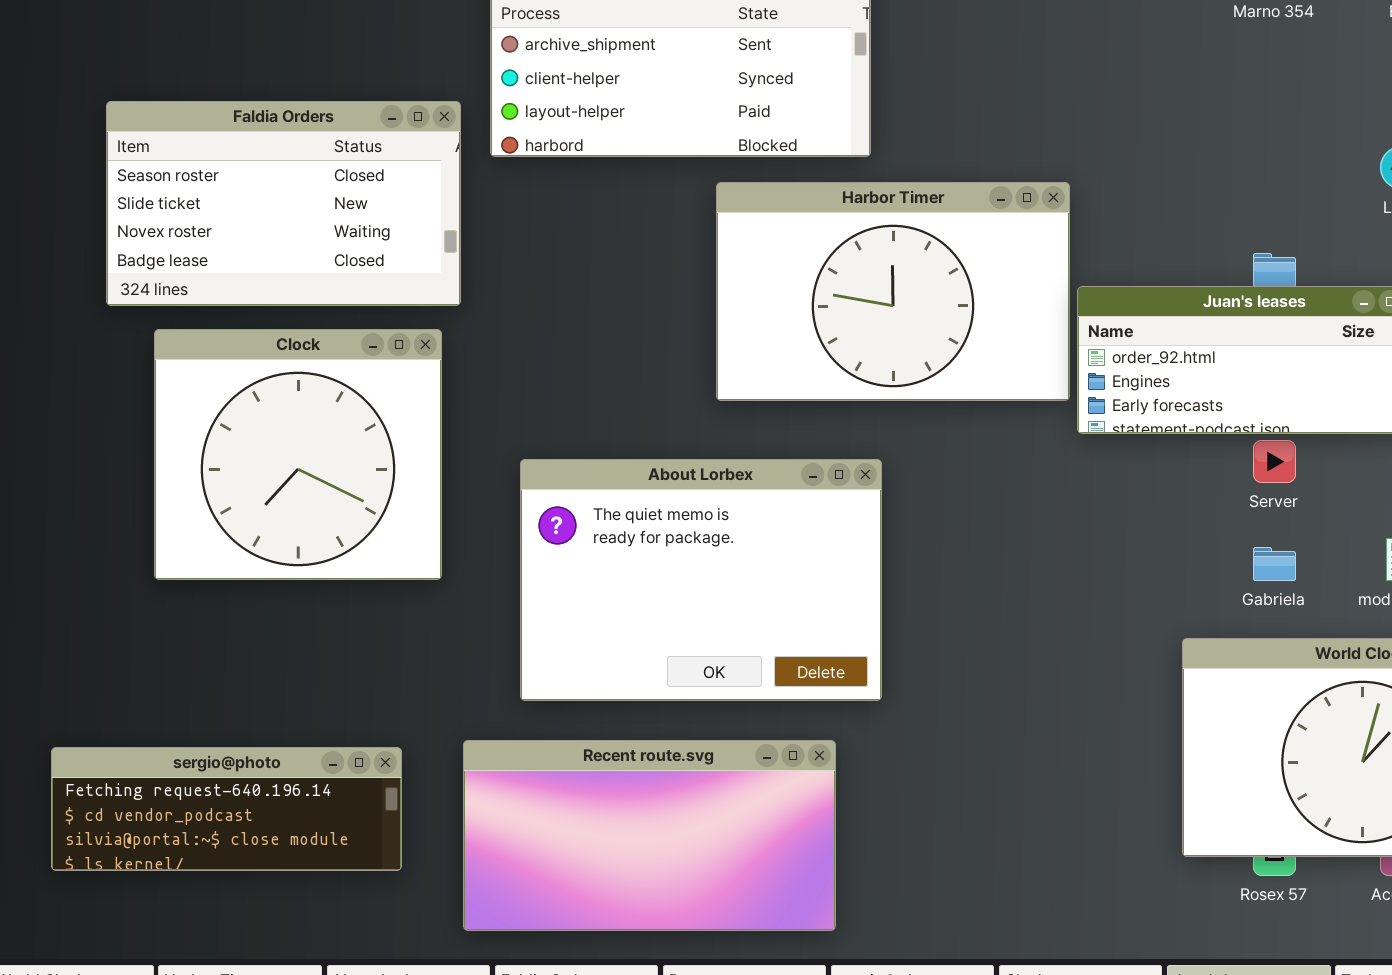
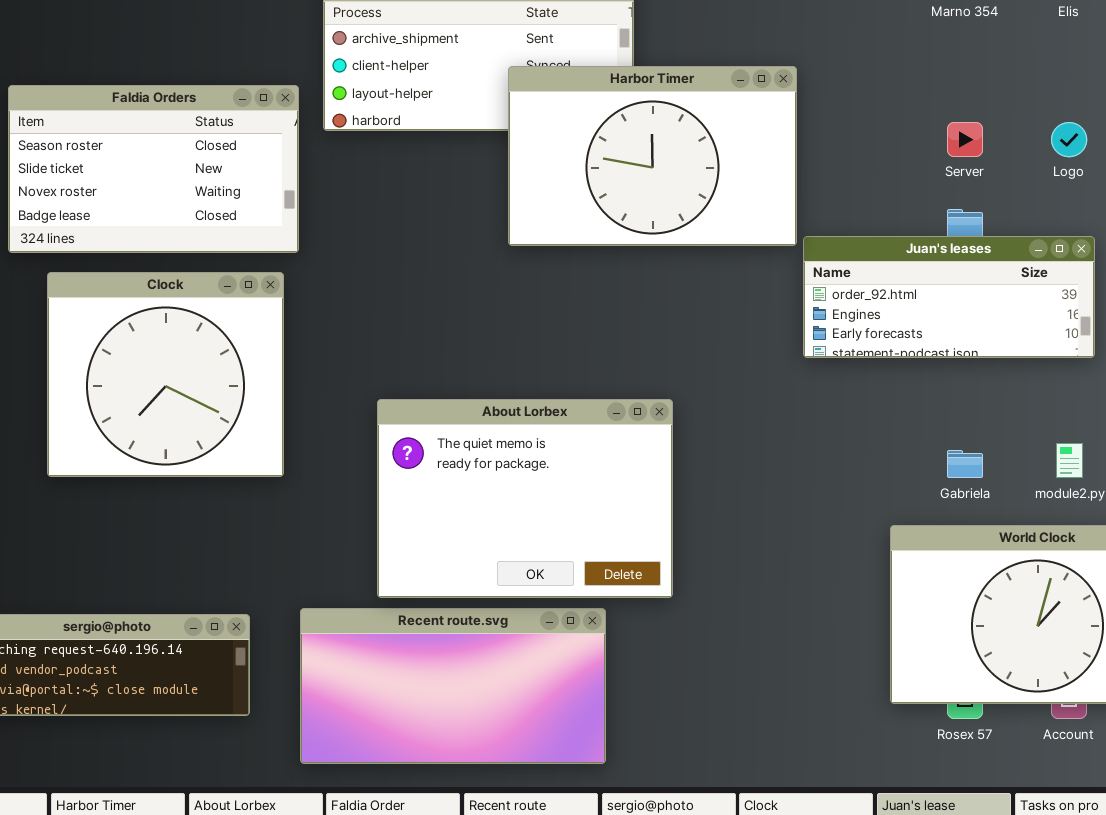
Harbor Timer: [716,182,1070,401] -> [508,66,797,246], moved
Server: [1253,440,1296,483] -> [947,122,983,157], moved
About Lorbex: [520,459,882,701] -> [377,399,673,598], moved

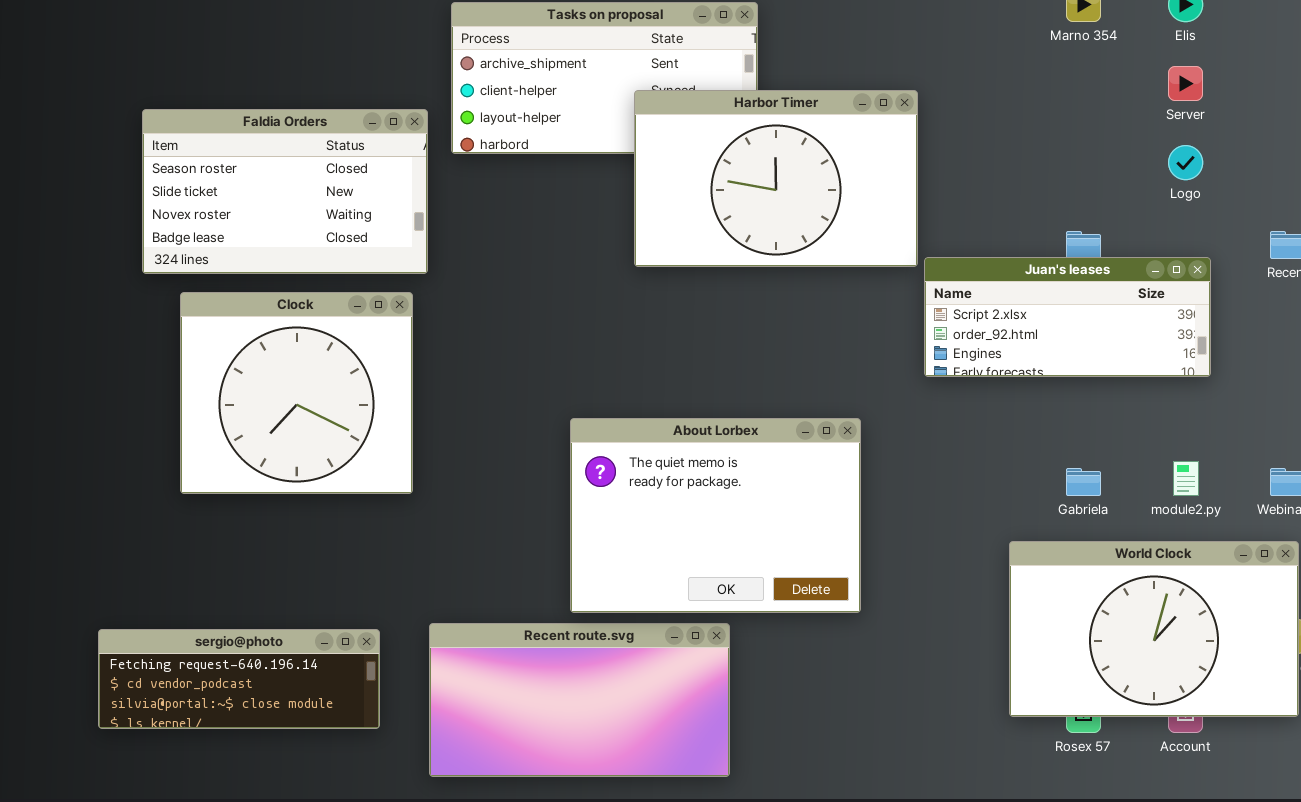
Server: [947,122,983,157] -> [1168,66,1203,101], moved
Juan's leases: [803,236,1095,358] -> [924,257,1211,377], scrolled up 1 row
About Lorbex: [377,399,673,598] -> [570,418,861,613], moved

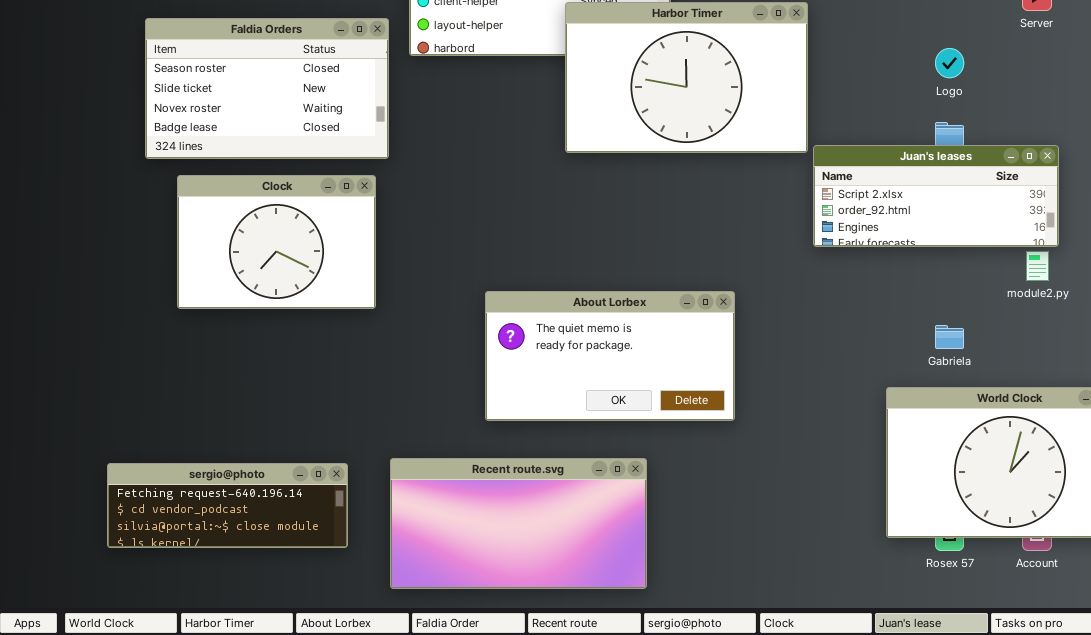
Logo: [1168,145,1203,180] -> [935,48,964,78], moved
Clock: [180,292,413,494] -> [177,175,376,309], resized
About Lorbex: [570,418,861,613] -> [485,291,735,421], moved, resized
module2.py: [1173,461,1199,496] -> [1026,251,1049,281], moved

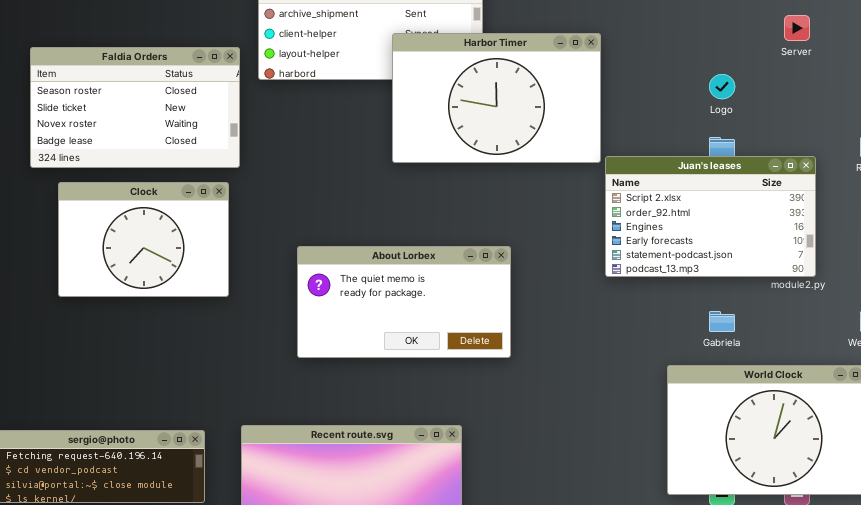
Juan's leases: [813,145,1059,247] -> [605,156,816,277], resized
About Lorbex: [485,291,735,421] -> [297,246,511,358], moved

